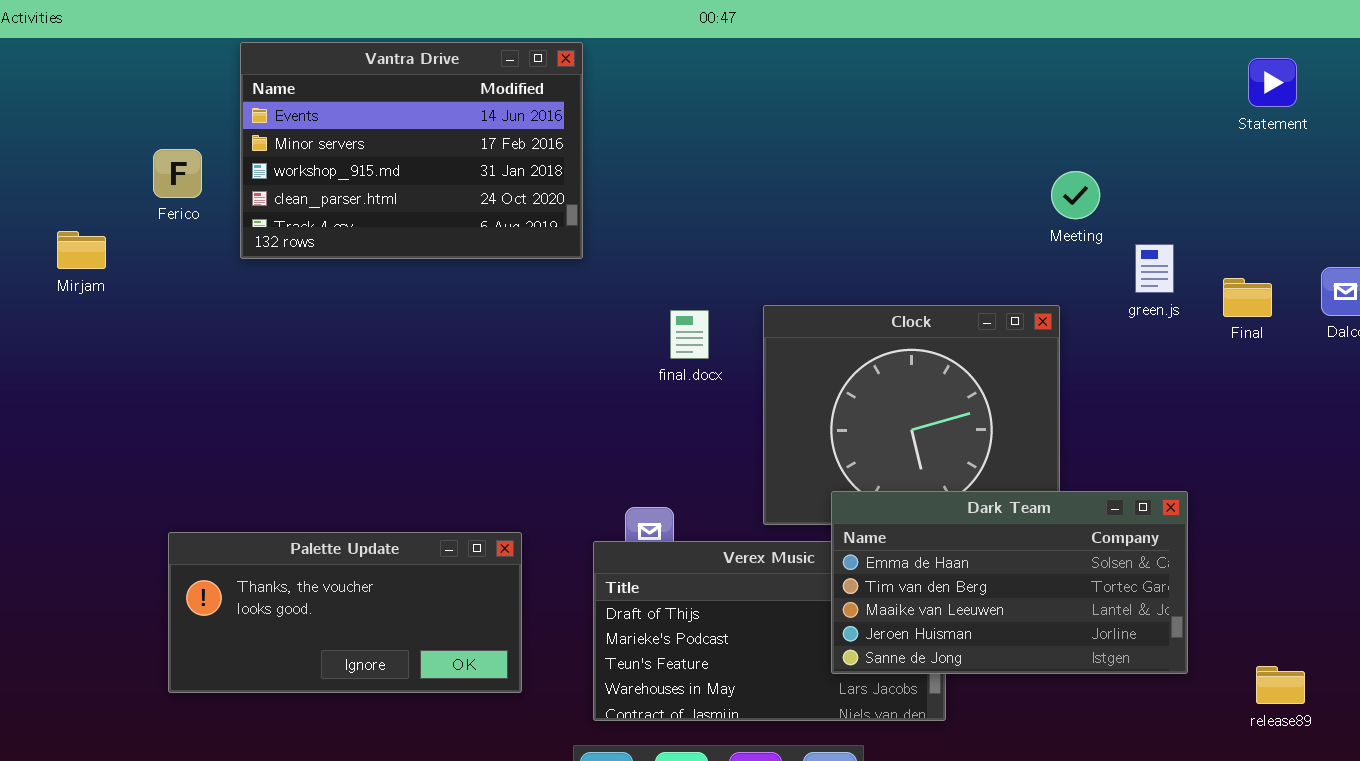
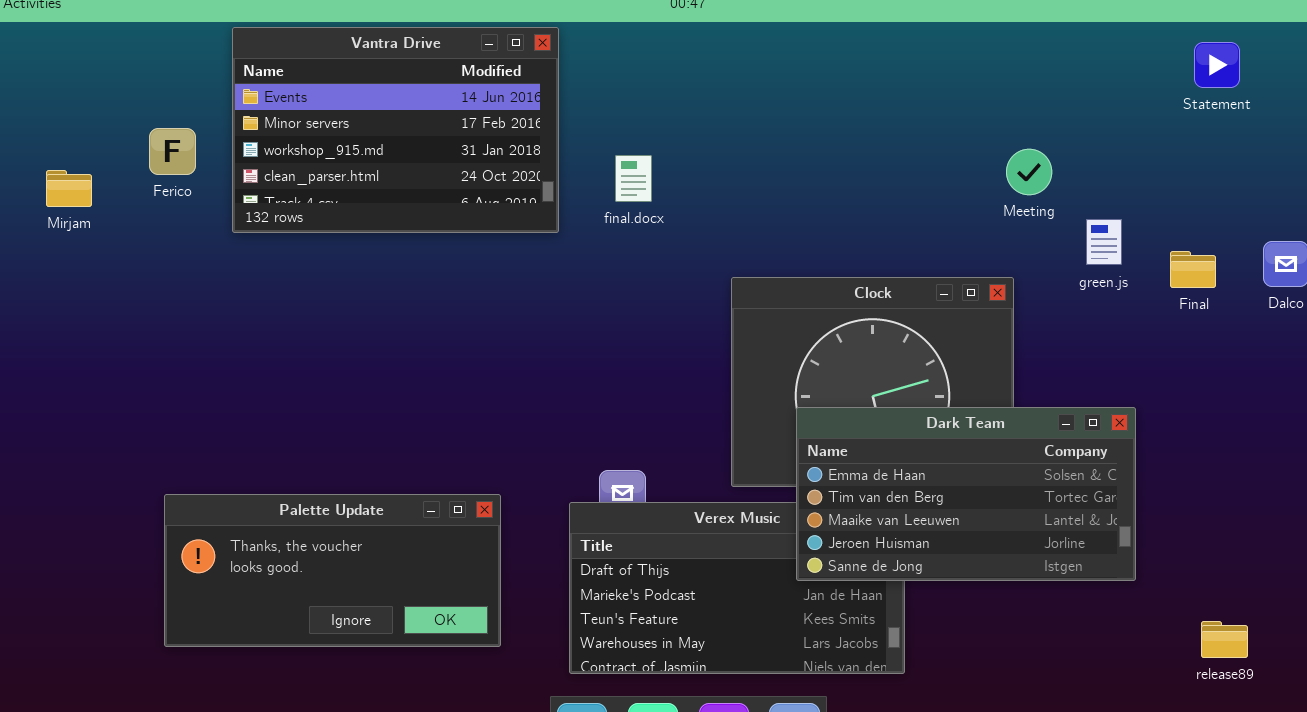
Mirjam: [57,231,106,269] -> [46,170,92,207], moved
final.docx: [670,310,709,359] -> [615,155,652,202], moved
Dark Team: [831,491,1188,674] -> [796,407,1136,581], moved

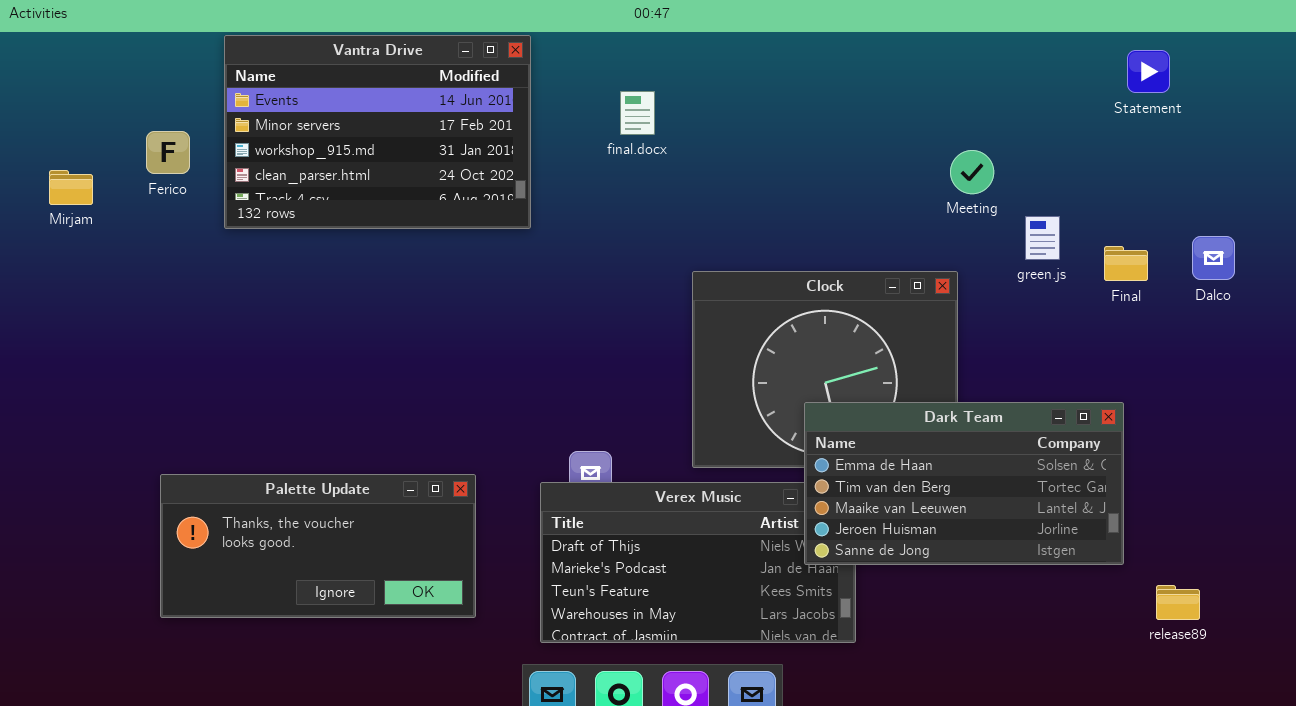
final.docx: [615,155,652,202] -> [620,91,655,135], moved
Dark Team: [796,407,1136,581] -> [804,402,1124,565], moved
release89: [1201,621,1248,658] -> [1156,585,1200,620], moved

